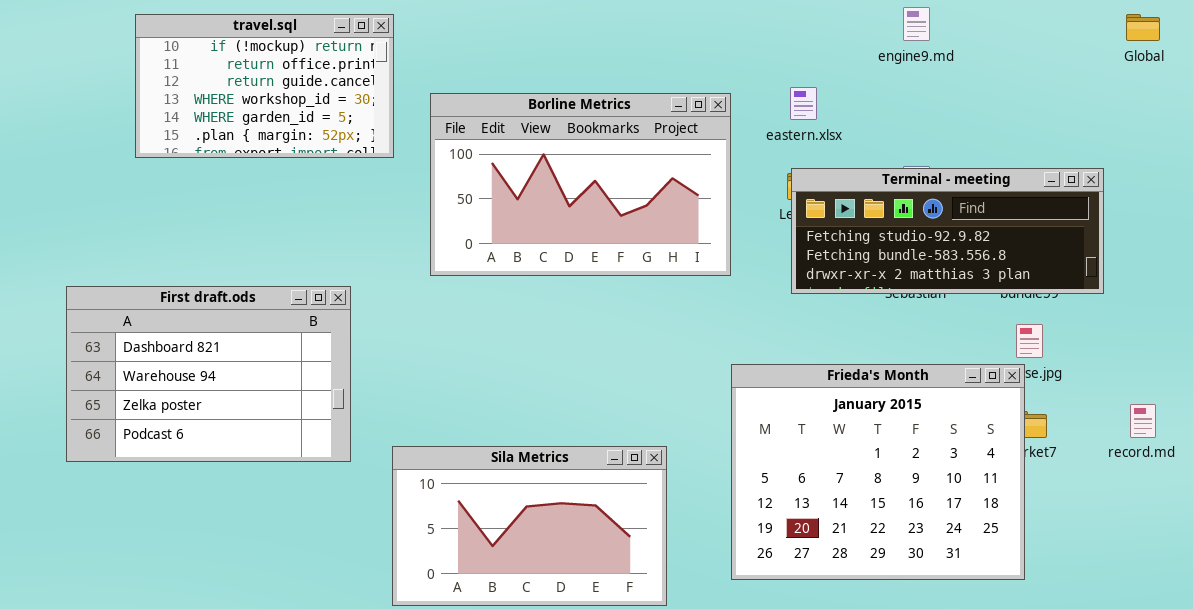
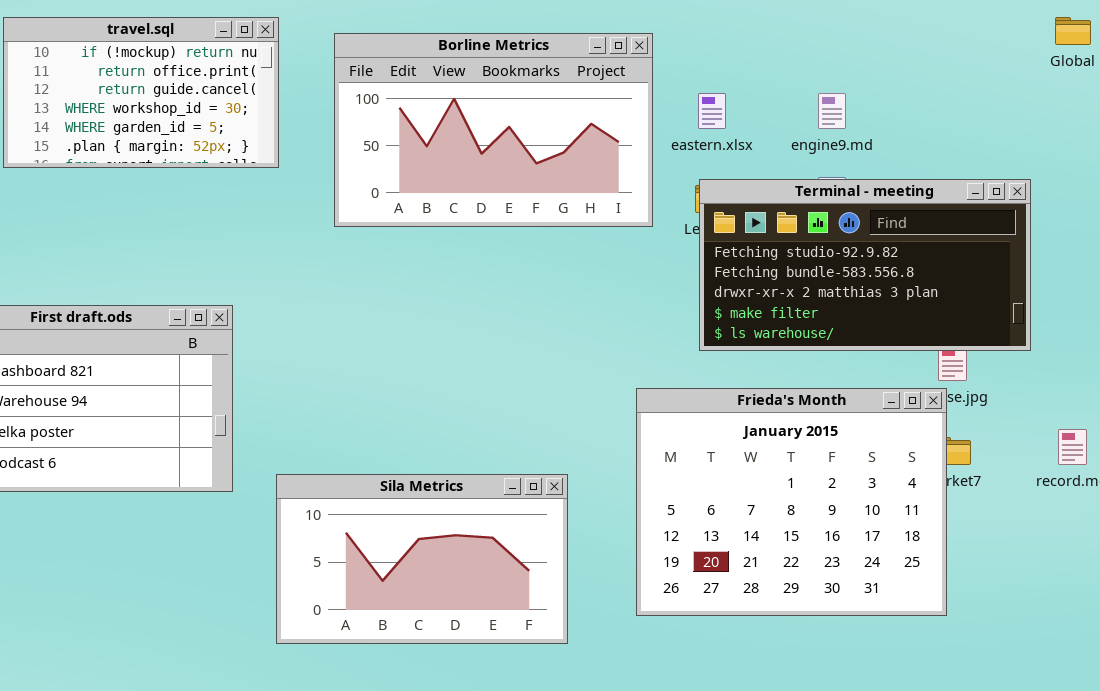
engine9.md: [903,7,930,41] -> [818,93,846,129], moved
Borline Metrics: [430,93,731,276] -> [334,33,653,227], moved
Terminal - meeting: [791,168,1104,294] -> [699,179,1031,351], resized

